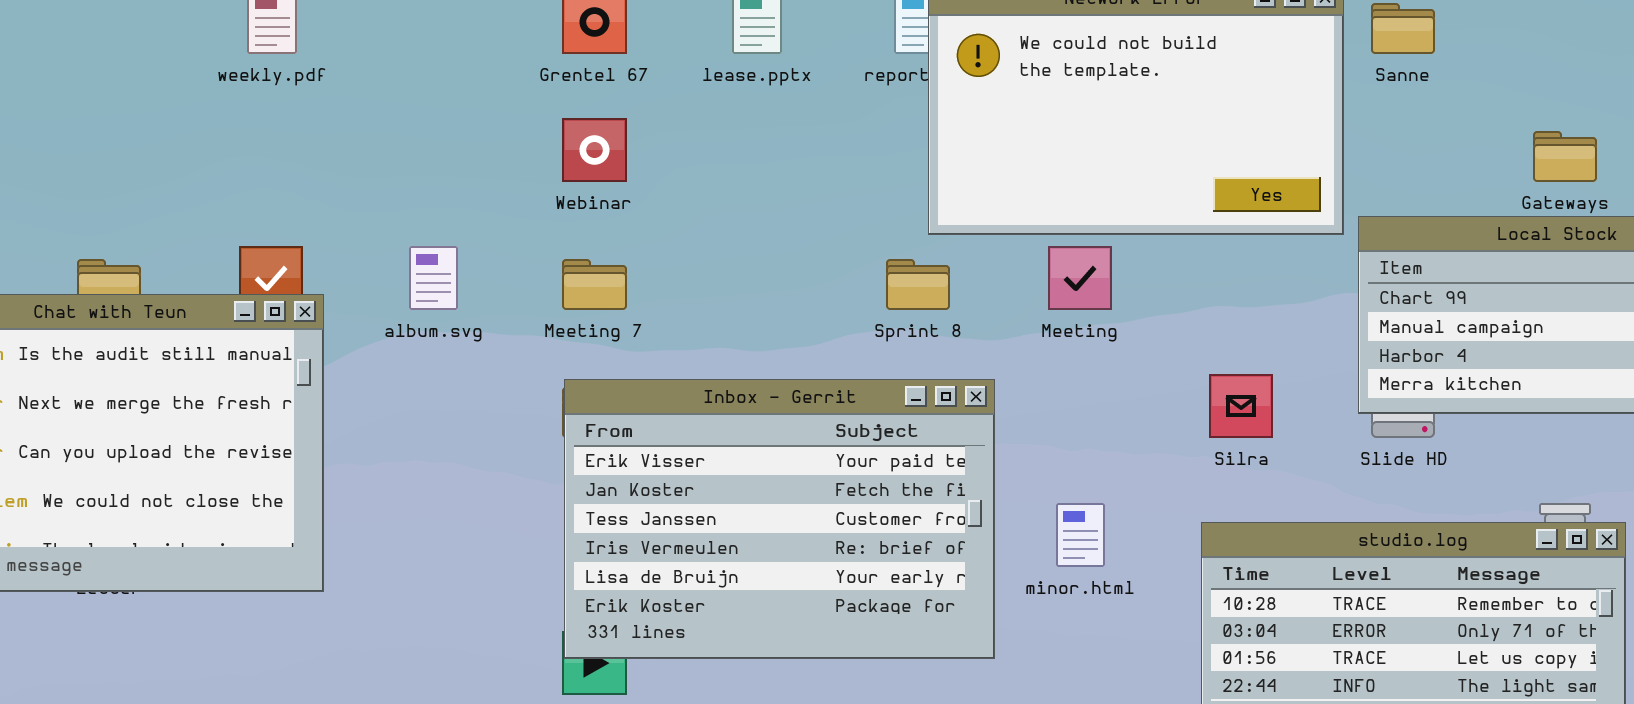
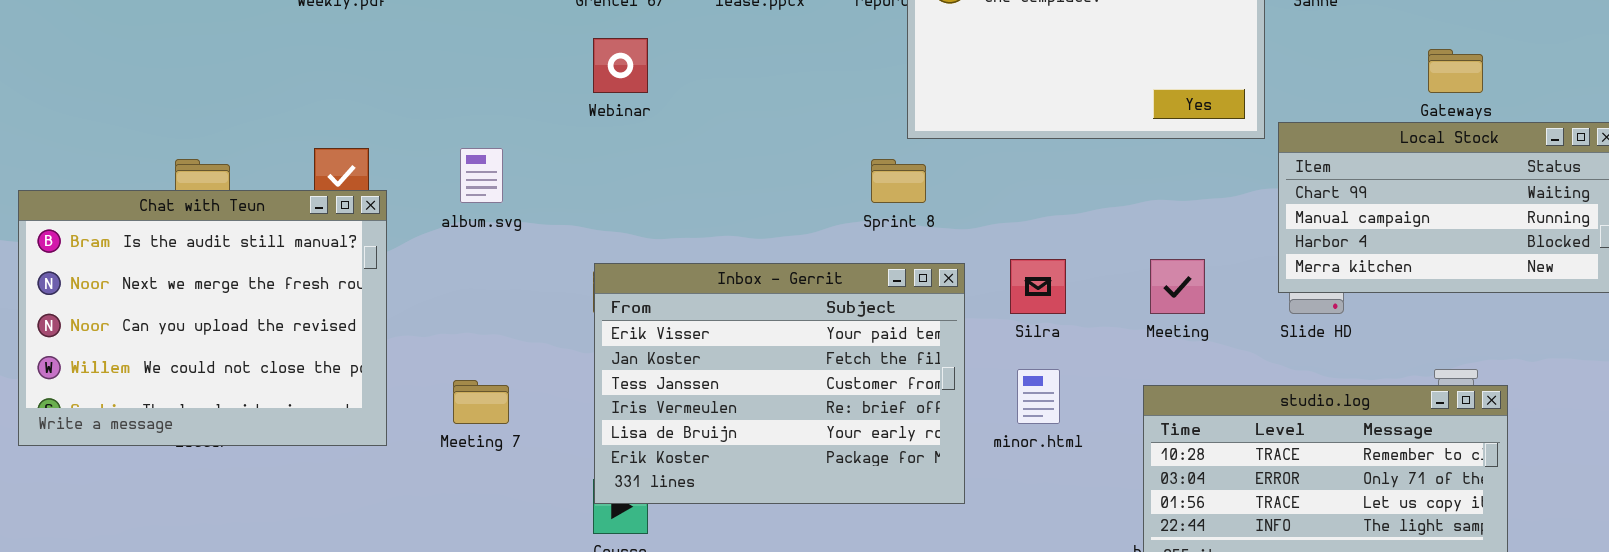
Meeting: [1048,246,1112,310] -> [1150,259,1205,314], moved
Meeting 7: [562,259,627,310] -> [453,380,509,424], moved
Silra: [1209,374,1273,438] -> [1010,259,1066,314], moved

